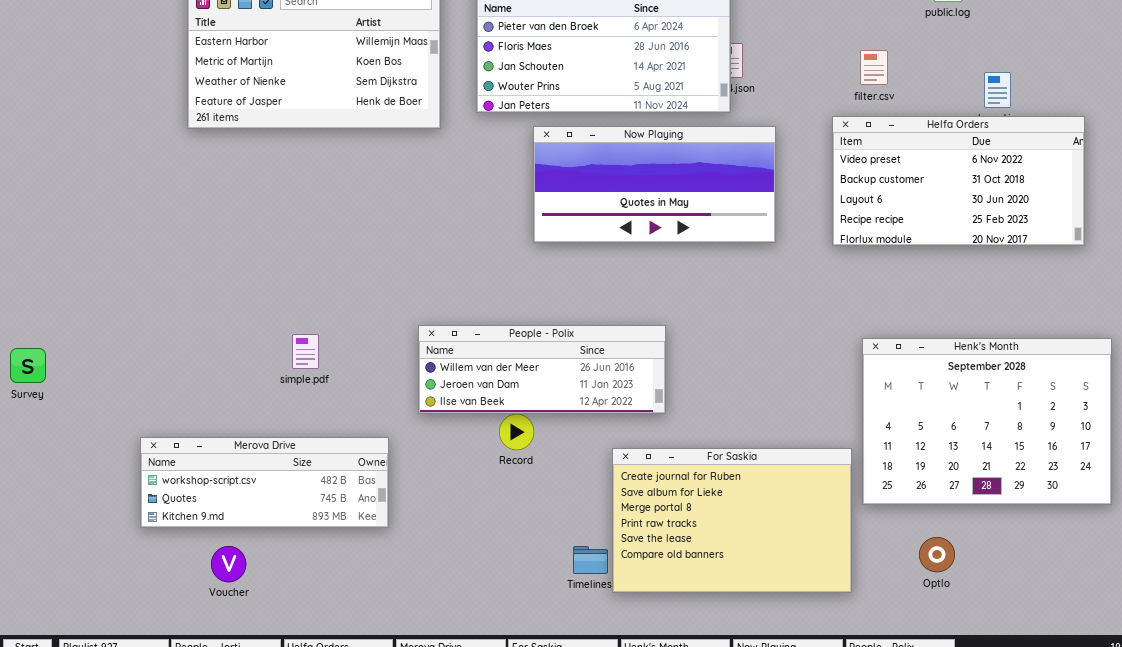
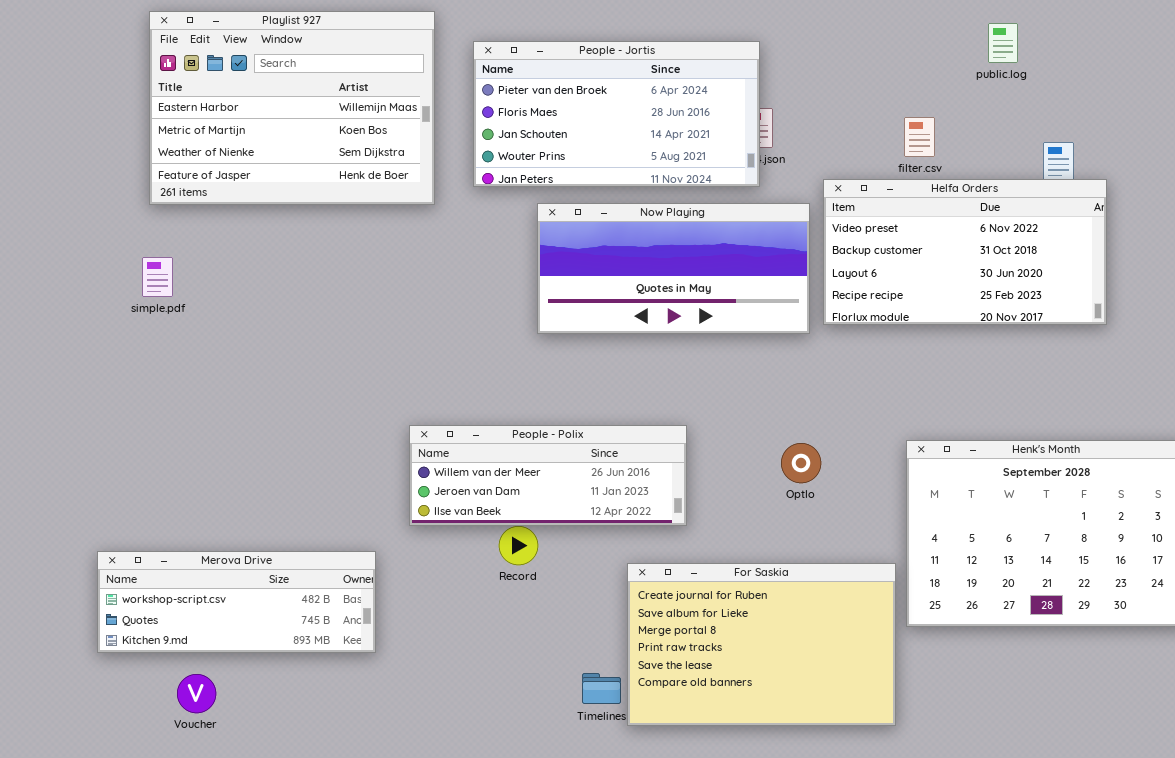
Helfa Orders: [832,116,1085,246] -> [823,179,1107,325], moved
simple.pdf: [292,334,319,369] -> [142,257,173,297], moved
Optlo: [919,537,955,572] -> [781,443,821,483], moved

